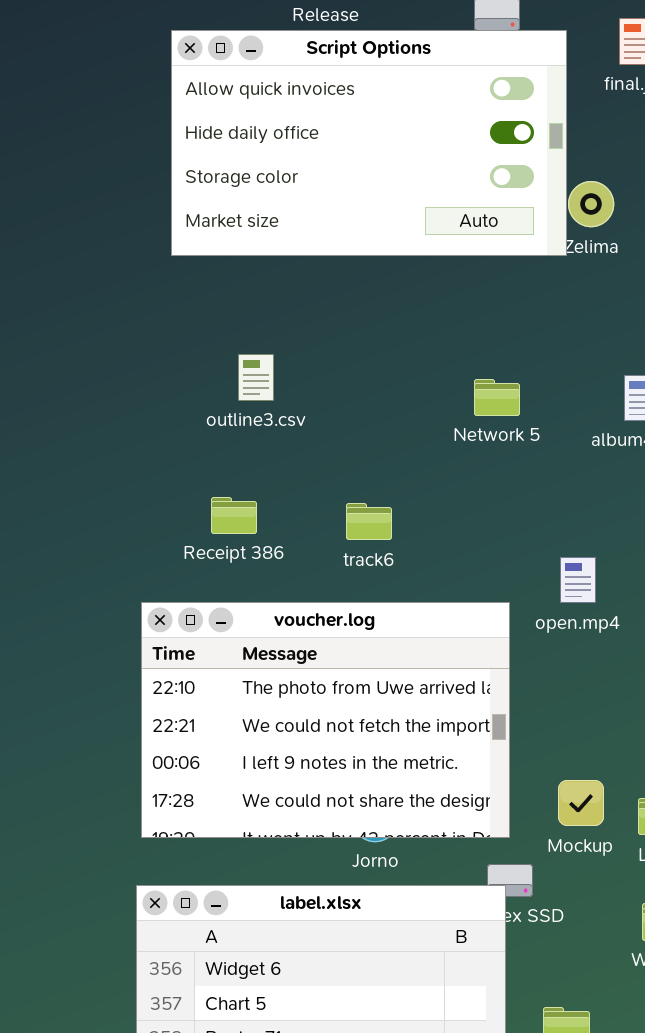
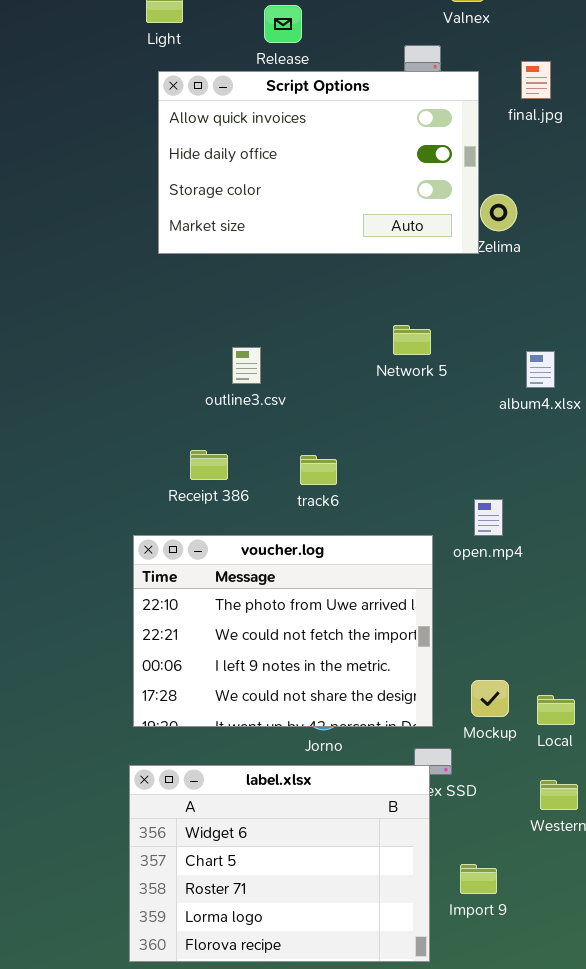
outline3.csv: [238,354,274,401] -> [232,347,261,384], moved
Network 5: [474,379,520,416] -> [393,325,431,355], moved

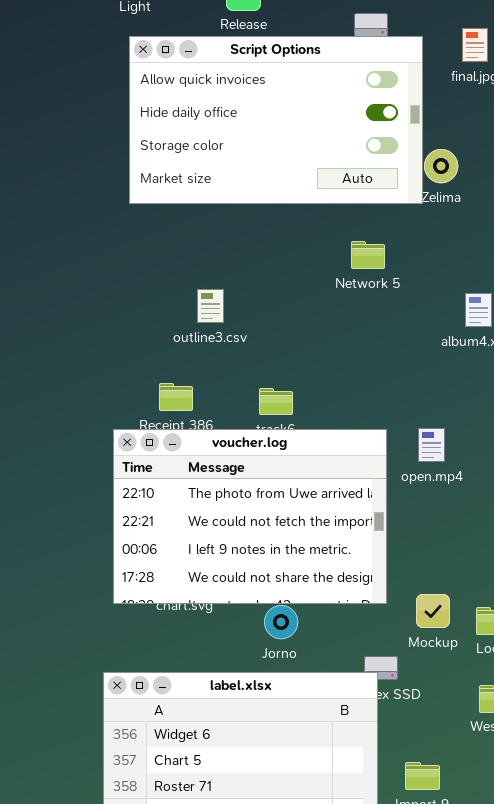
Network 5: [393,325,431,355] -> [351,241,385,269], moved
voucher.log: [133,535,433,727] -> [113,429,387,604], moved

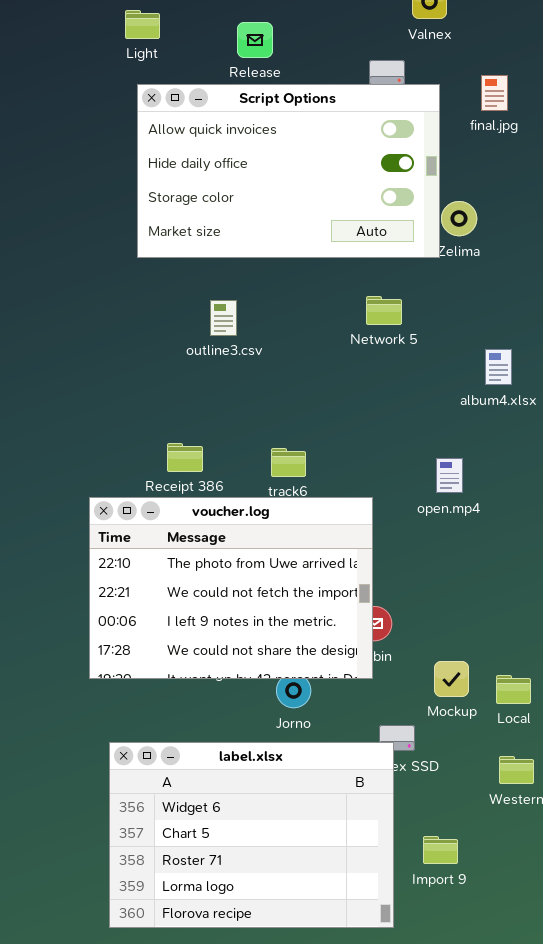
outline3.csv: [197,289,224,323] -> [210,300,237,336], moved
open.mp4: [418,428,445,462] -> [436,458,463,493], moved
voucher.log: [113,429,387,604] -> [89,497,373,679], moved

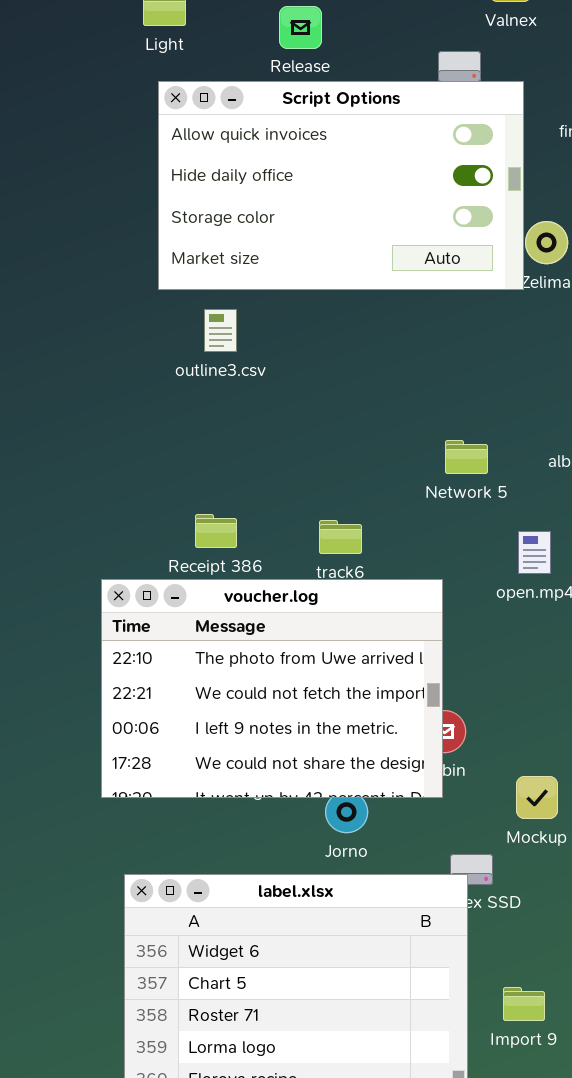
Network 5: [366,296,402,325] -> [445,440,488,474], moved
outline3.csv: [210,300,237,336] -> [204,309,237,352], moved

